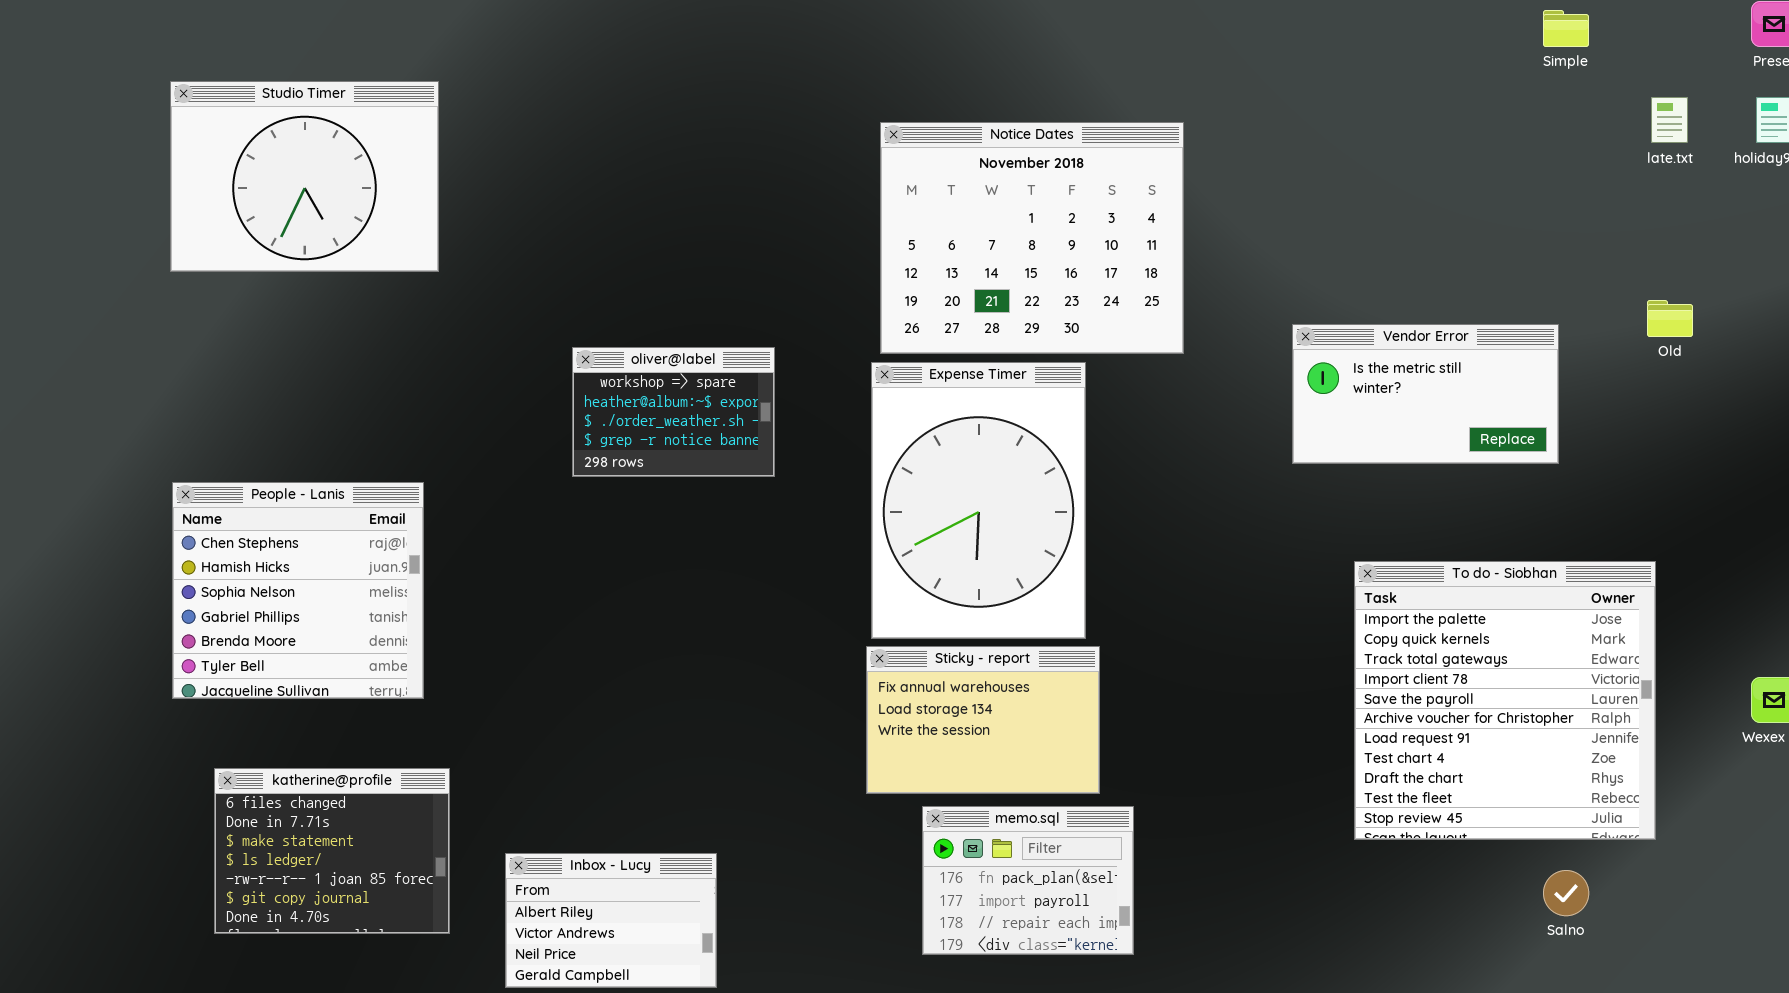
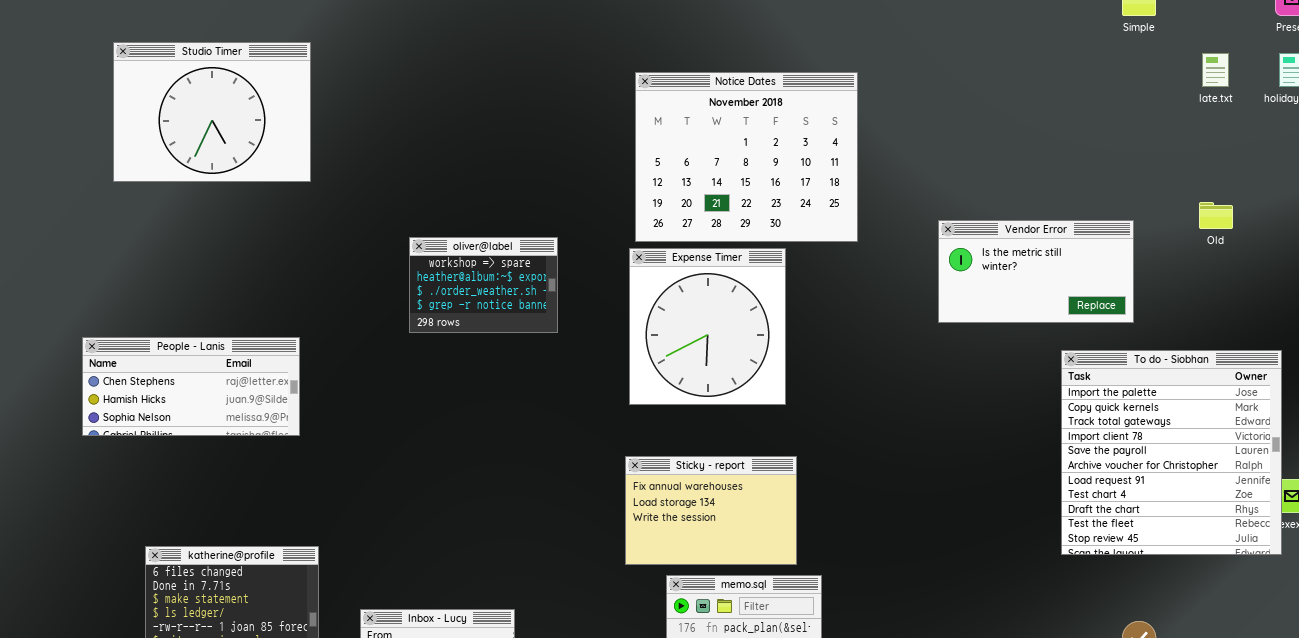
Expense Timer: [871,362,1086,639] -> [629,248,786,405], resized
People - Lanis: [172,482,424,699] -> [82,337,300,436], resized
To do - Siobhan: [1354,561,1656,840] -> [1061,350,1282,555], moved

